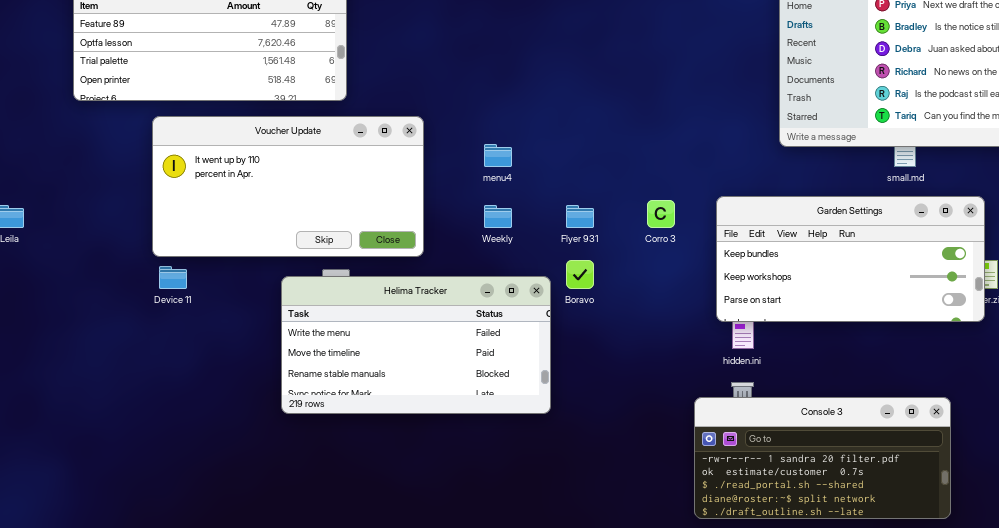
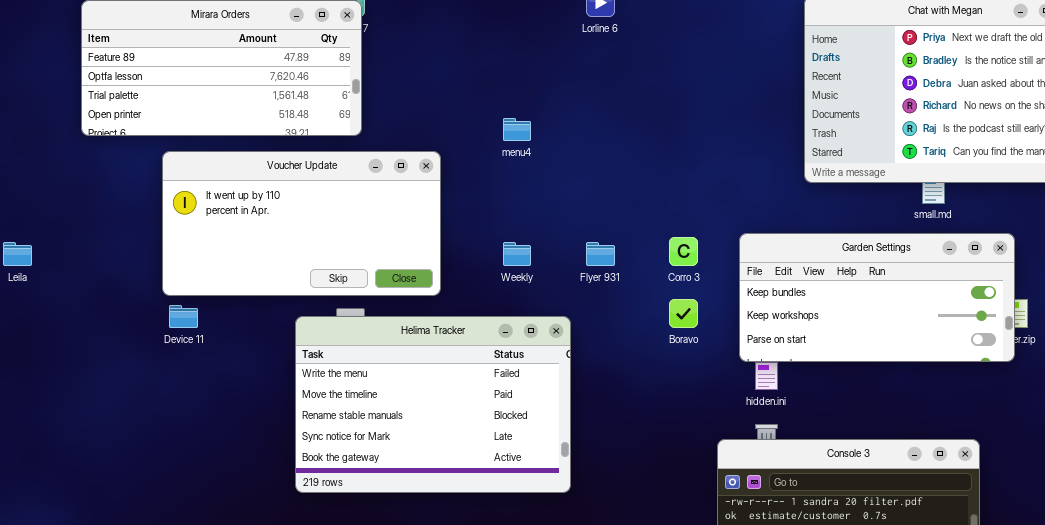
menu4: [484,144,512,167] -> [503,118,531,141], moved
Boravo: [566,260,594,289] -> [669,299,698,328], moved
Helima Tracker: [281,276,551,414] -> [295,316,571,493], resized

